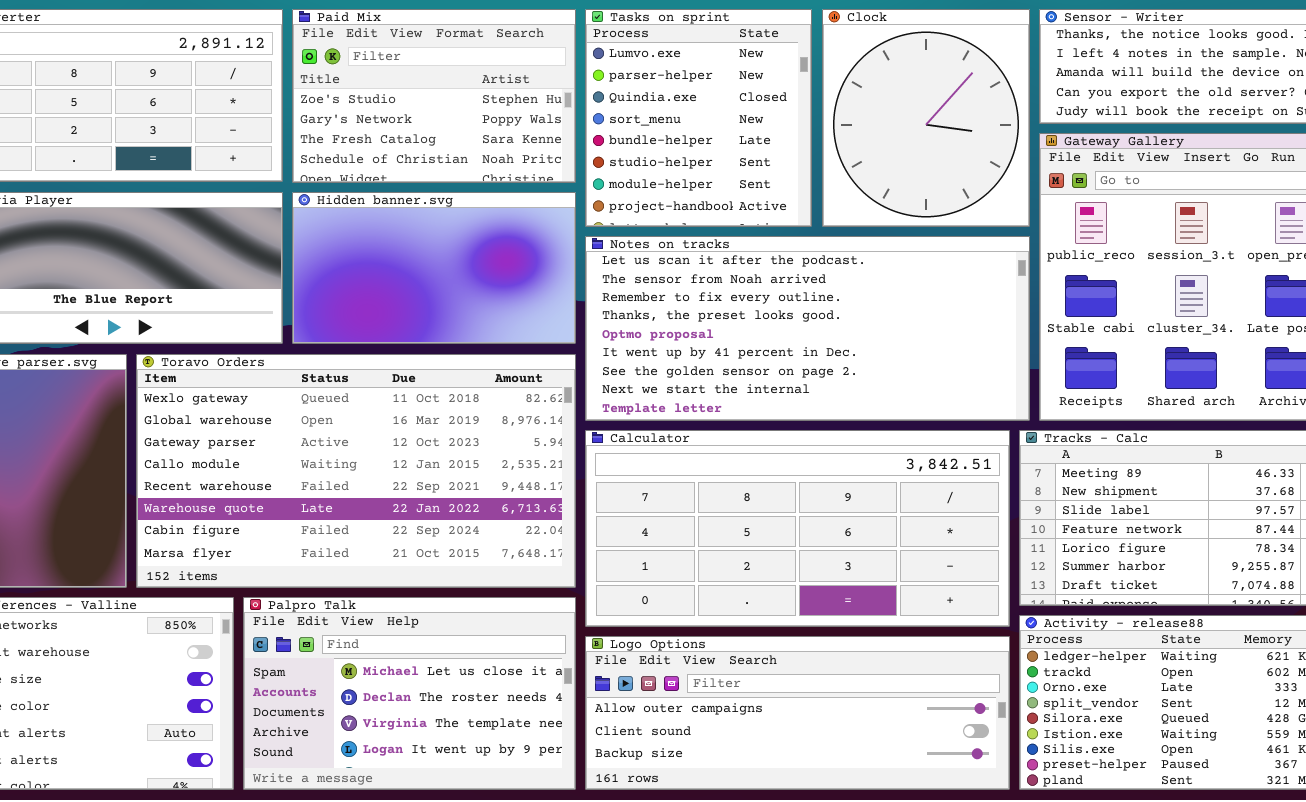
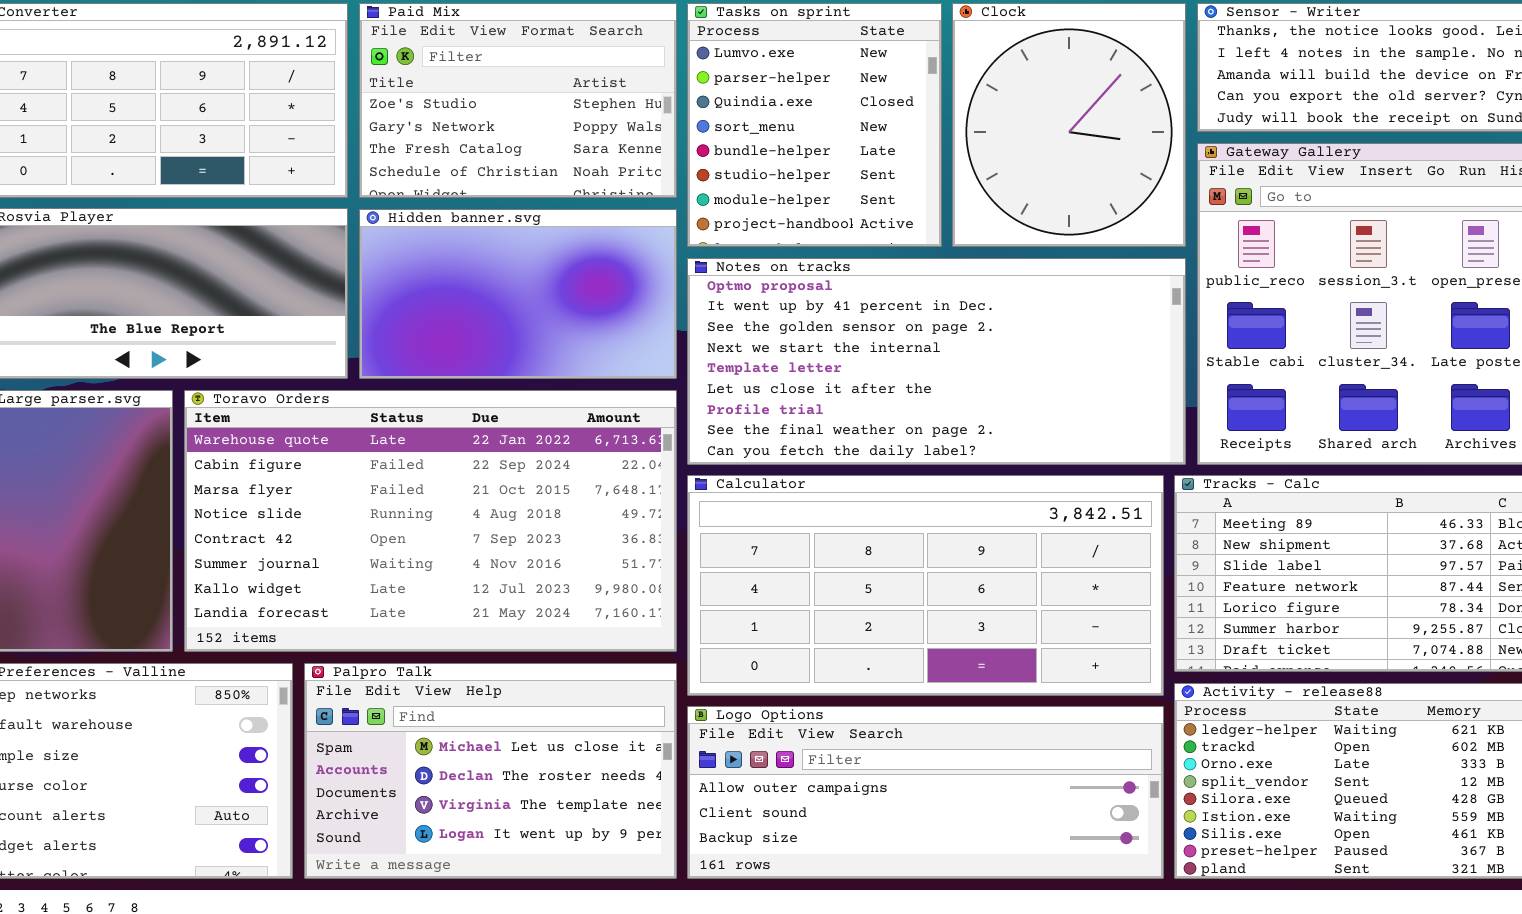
Notes on tracks: [585,236,1030,421] -> [687,258,1186,465], scrolled down 4 rows
Toravo Orders: [136,354,576,588] -> [184,390,677,652], scrolled down 5 rows

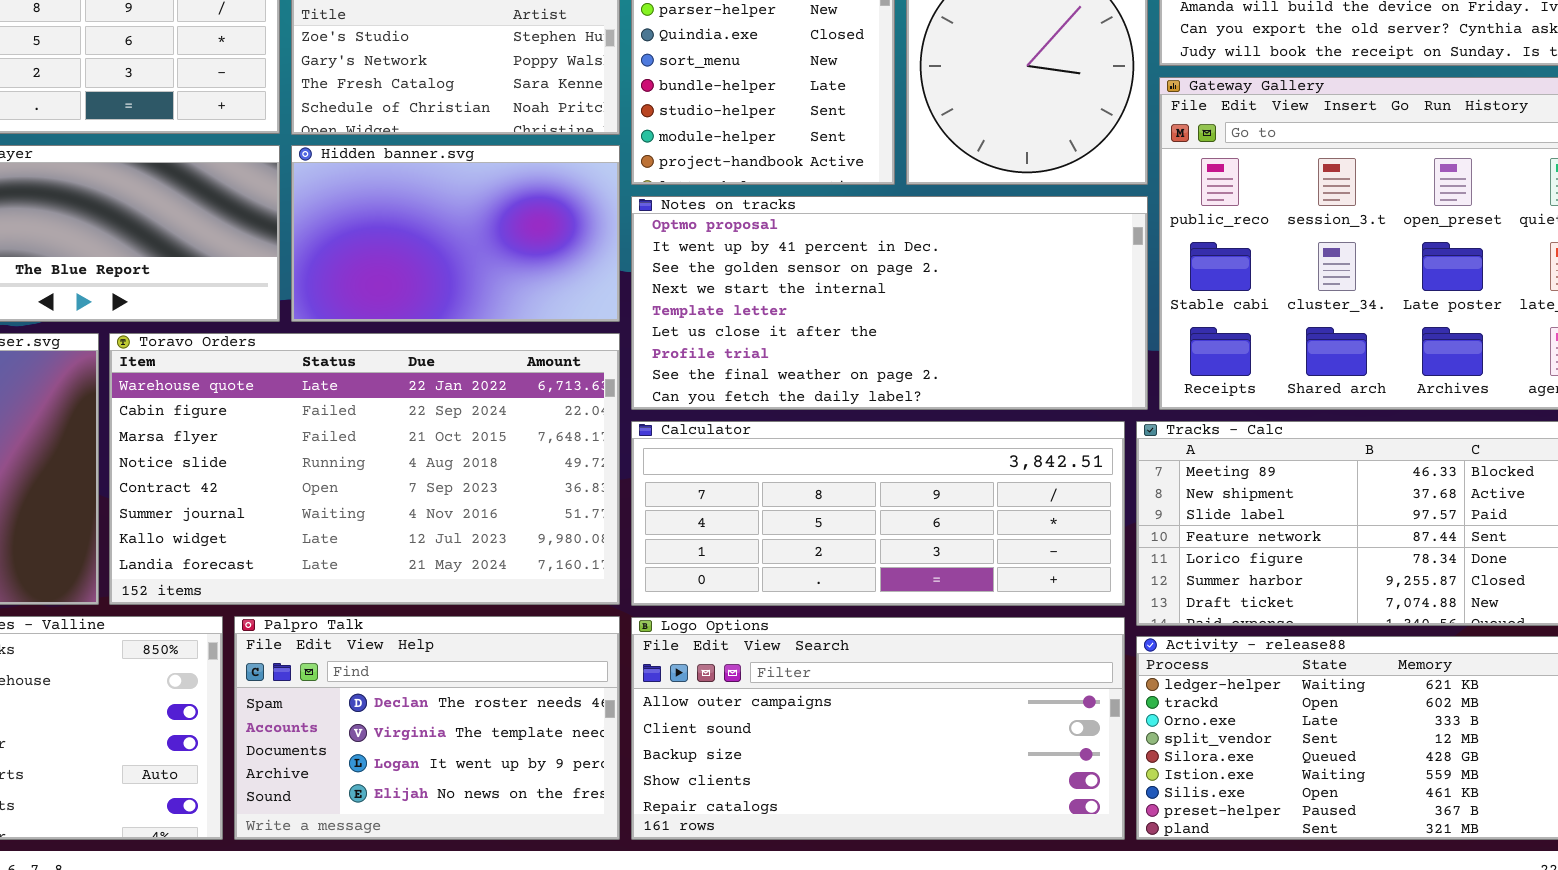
Calculator: [687,475,1164,696] -> [631,421,1125,606], resized
Palpro Talk: [304,663,677,879] -> [234,616,620,840], scrolled down 1 row
Logo Options: [687,706,1164,879] -> [631,617,1125,840], resized

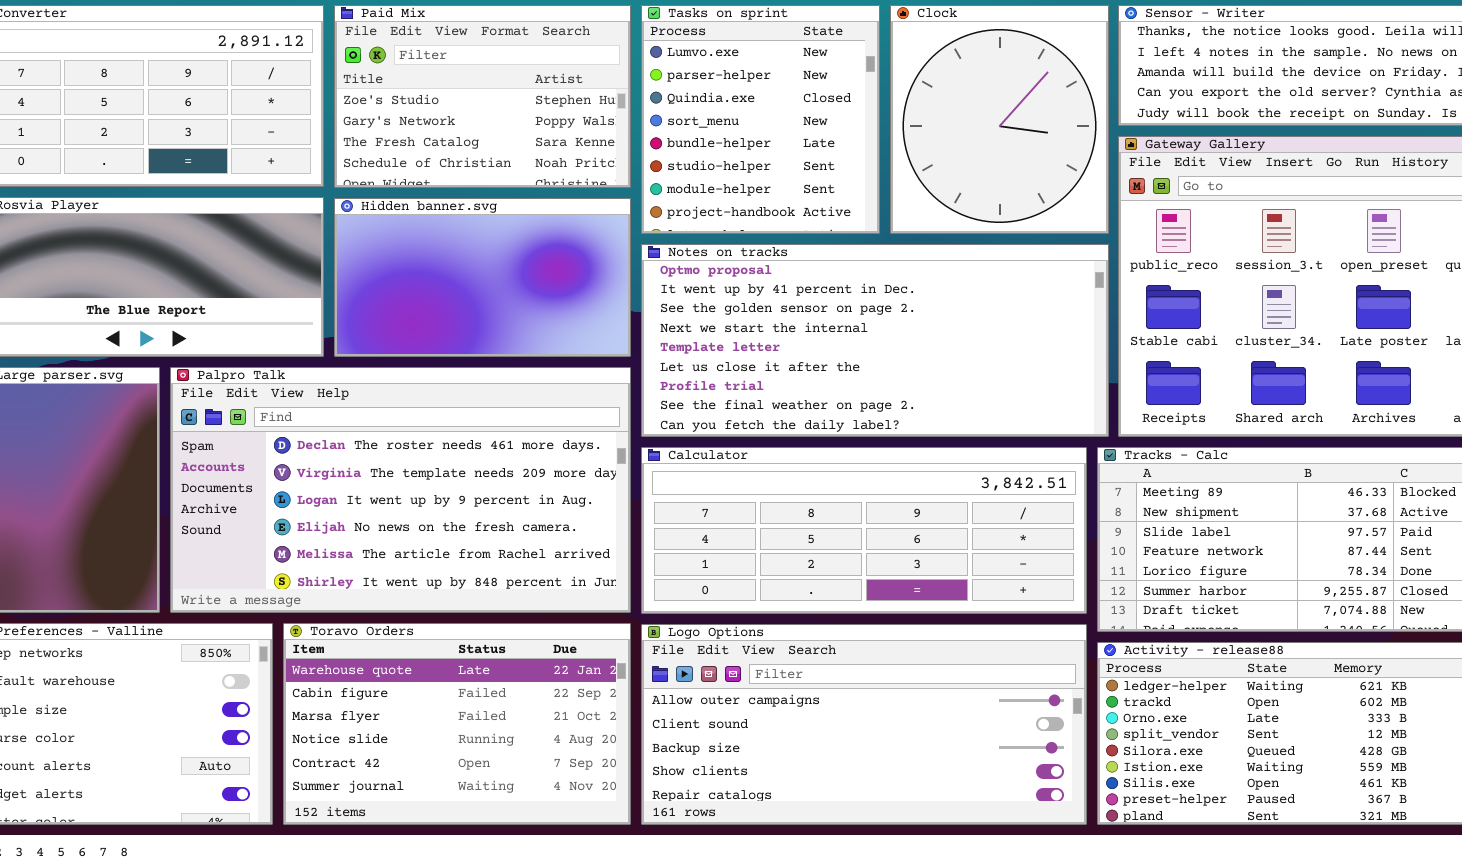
Toravo Orders: [109,333,620,605] -> [283,623,631,825], moved, resized
Palpro Talk: [234,616,620,840] -> [170,367,631,613], moved, resized

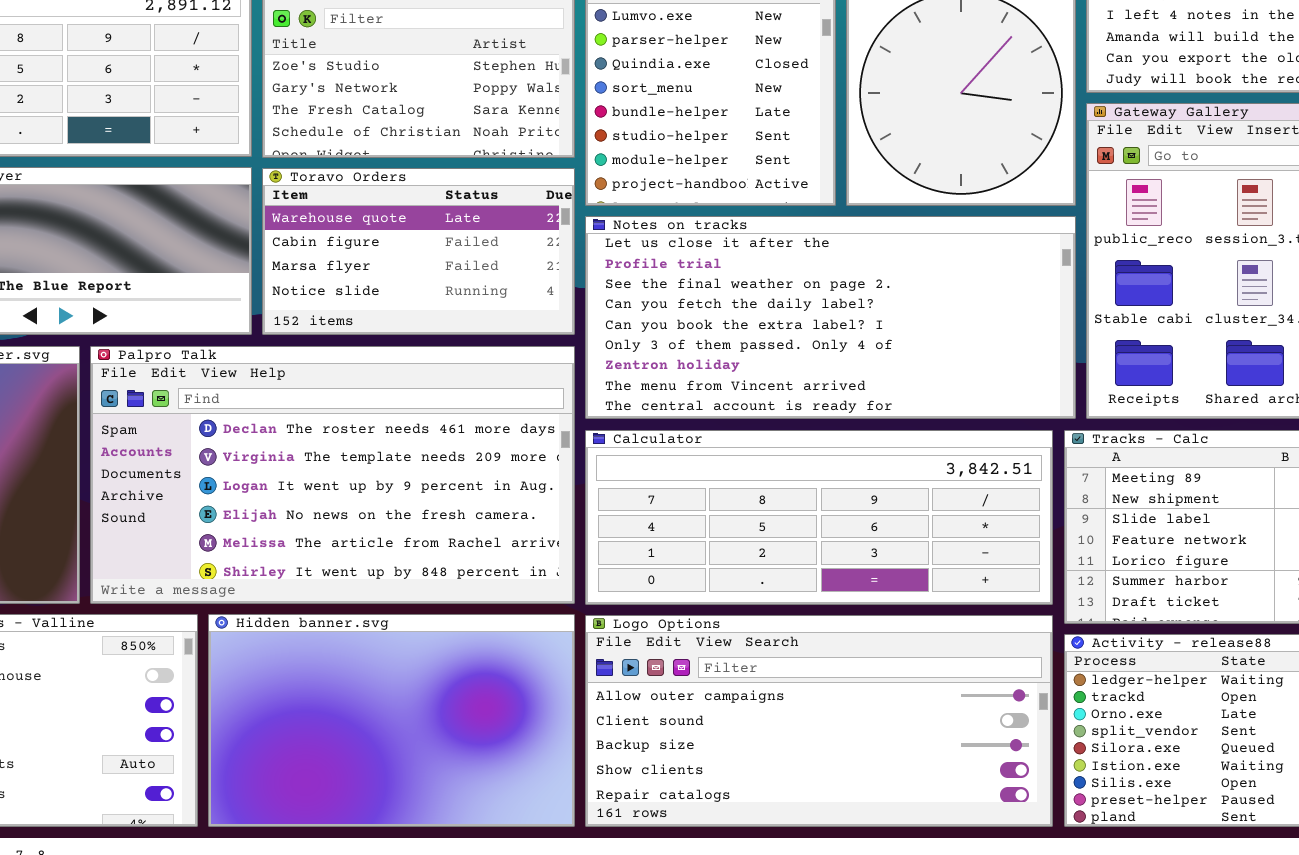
Hidden banner.svg: [334,198,631,357] -> [208,614,575,827], moved, resized
Notes on tracks: [641,244,1109,437] -> [585,216,1076,419], scrolled down 5 rows
Toravo Orders: [283,623,631,825] -> [262,168,575,335], moved, resized

